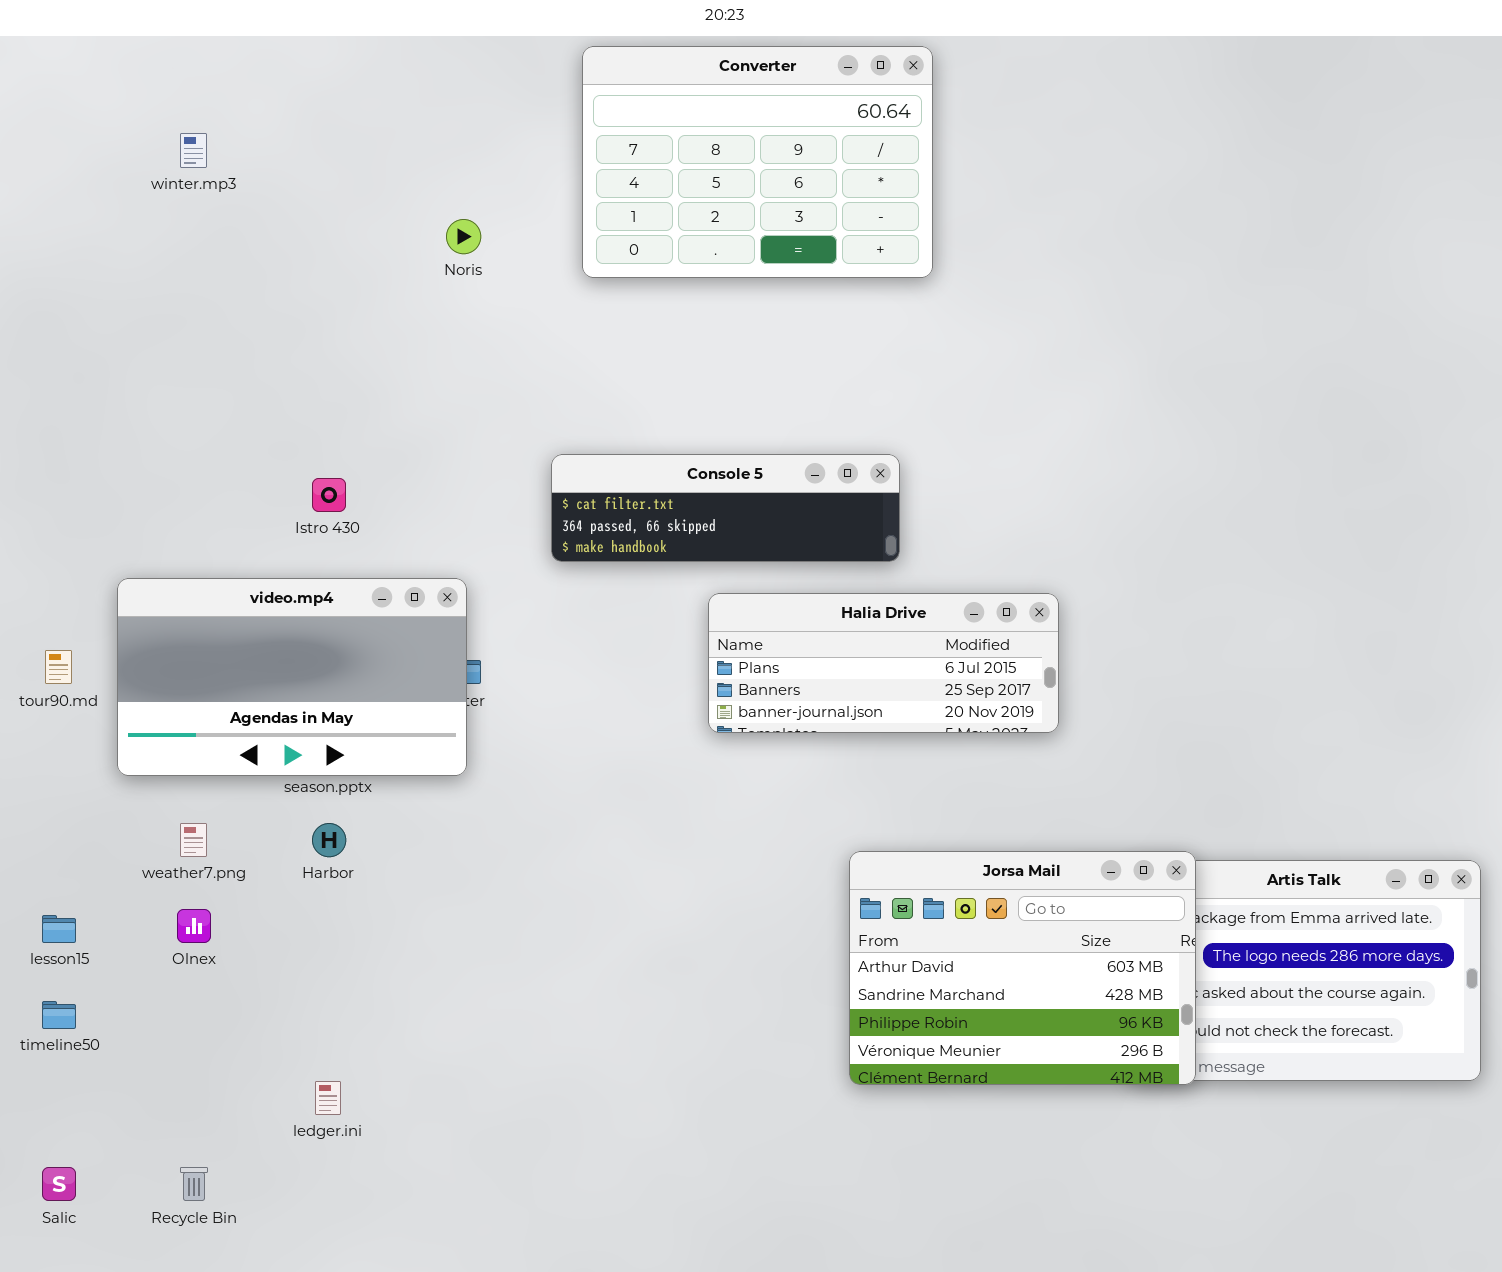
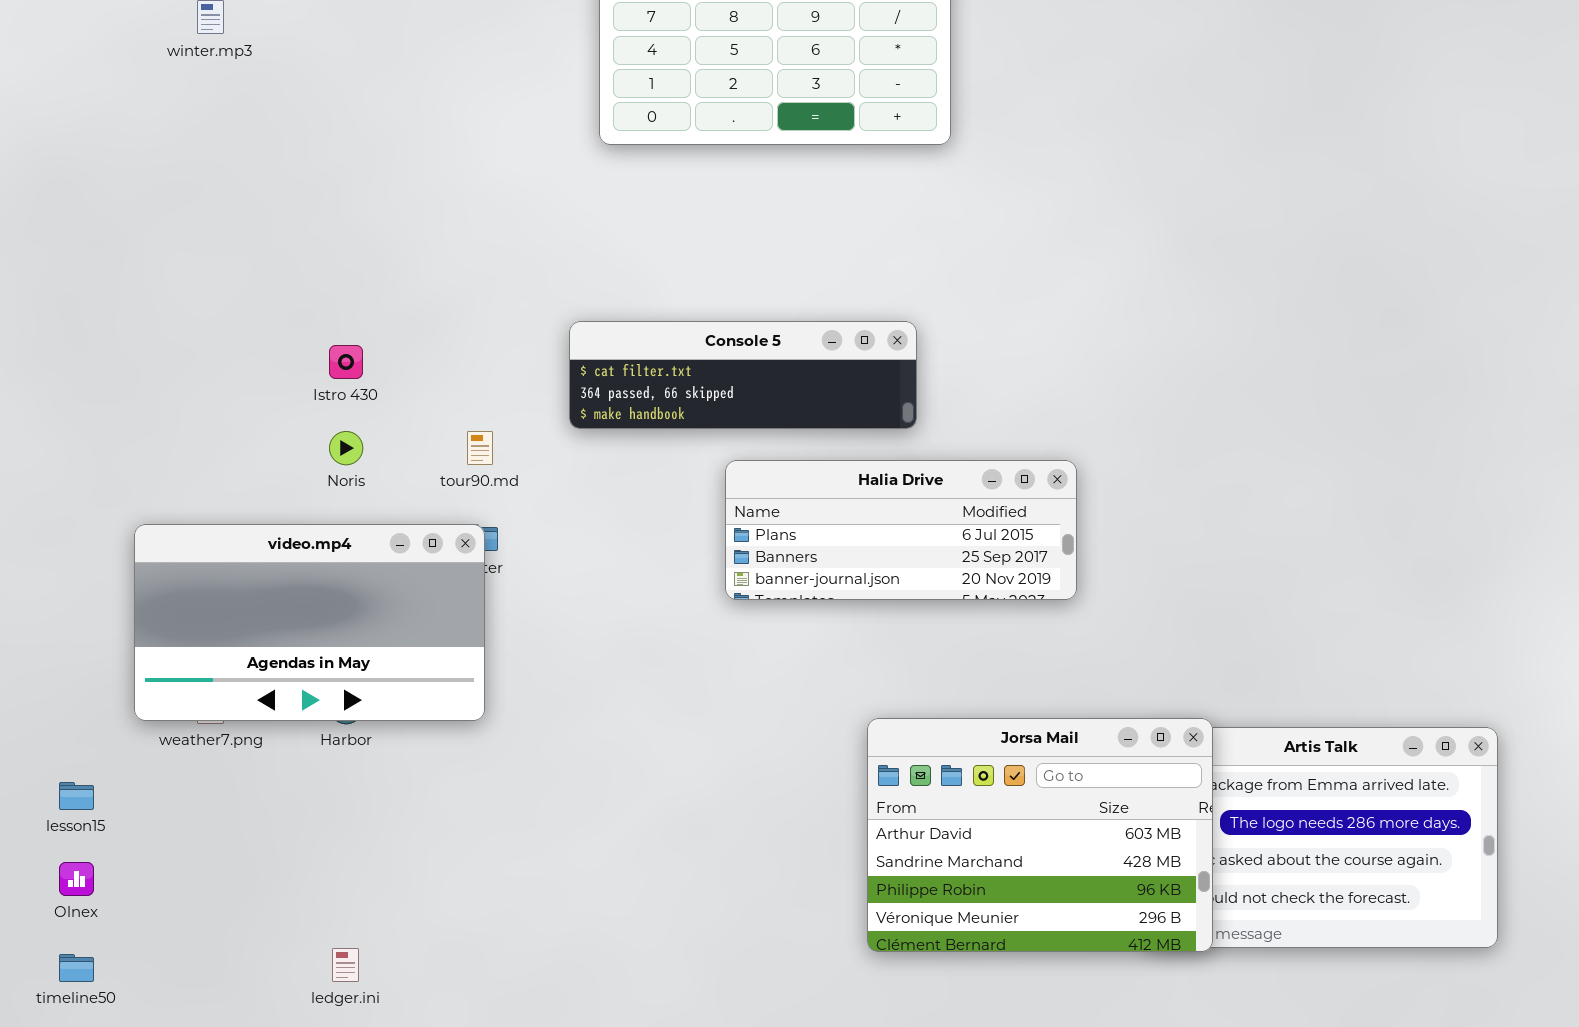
Noris: [446,219,481,254] -> [329,431,363,465], moved
video.mp4: [117,578,467,776] -> [134,524,485,721], moved
tour90.md: [45,650,72,684] -> [467,431,493,465], moved
Olnex: [177,909,211,943] -> [59,862,94,896], moved
timeline50: [42,1001,76,1029] -> [59,954,94,982], moved

